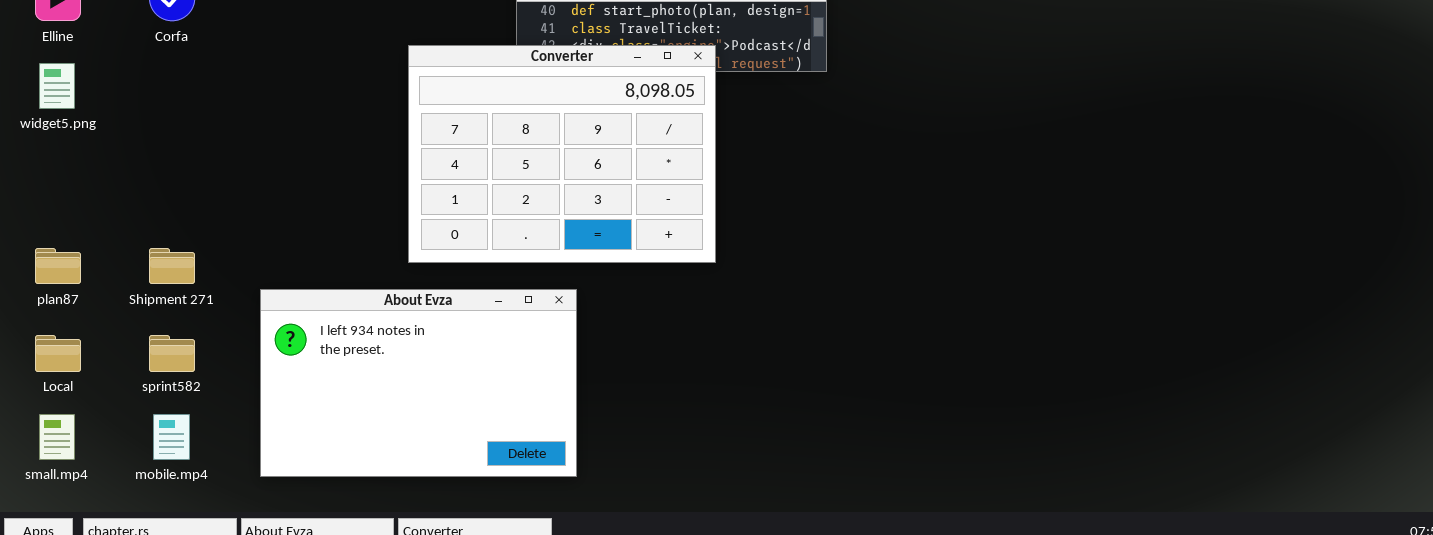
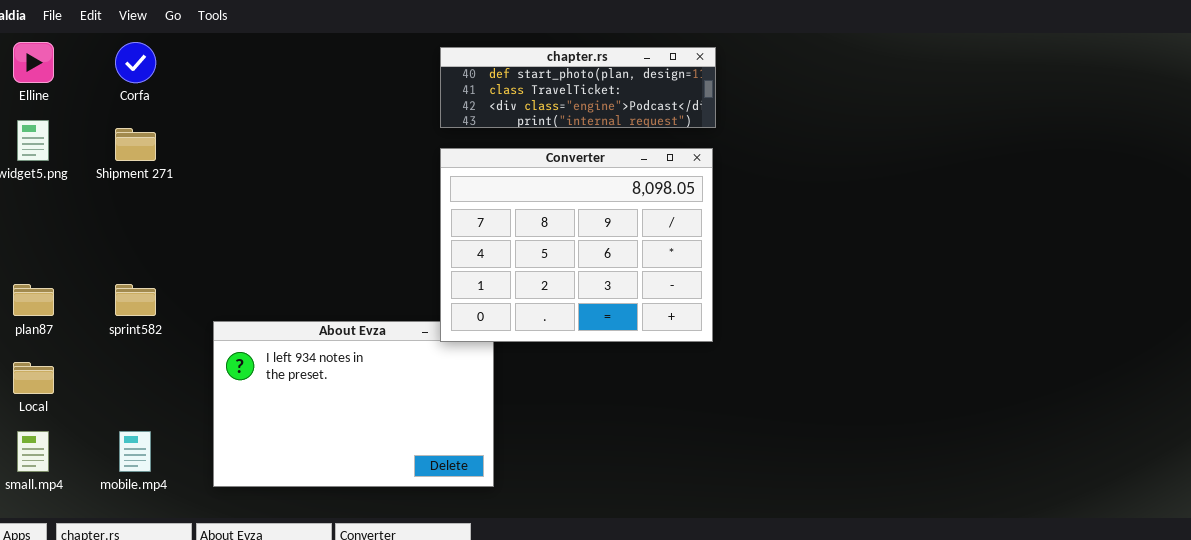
Converter: [408,45,716,263] -> [440,148,713,342], moved
Shipment 271: [149,248,195,284] -> [115,128,156,161], moved
sprint582: [149,335,195,372] -> [115,284,156,316], moved

